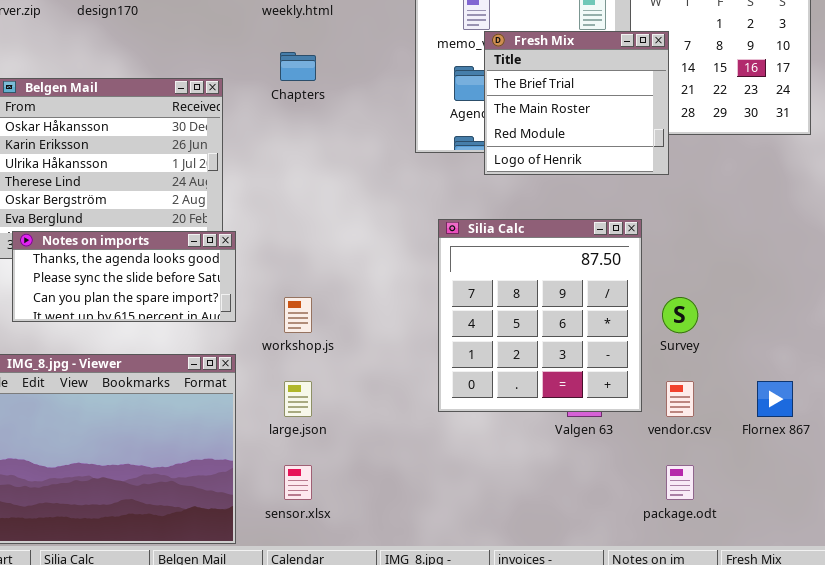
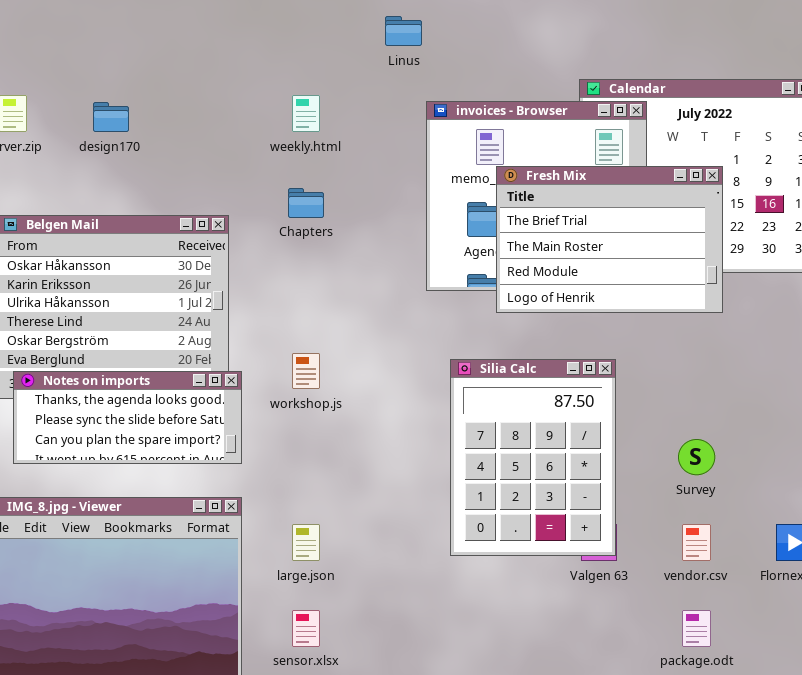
Fresh Mix: [484,31,669,175] -> [496,166,723,313], resized
Silia Calc: [438,219,642,412] -> [450,359,616,556], resized
workshop.js: [284,297,312,333] -> [292,353,320,389], moved

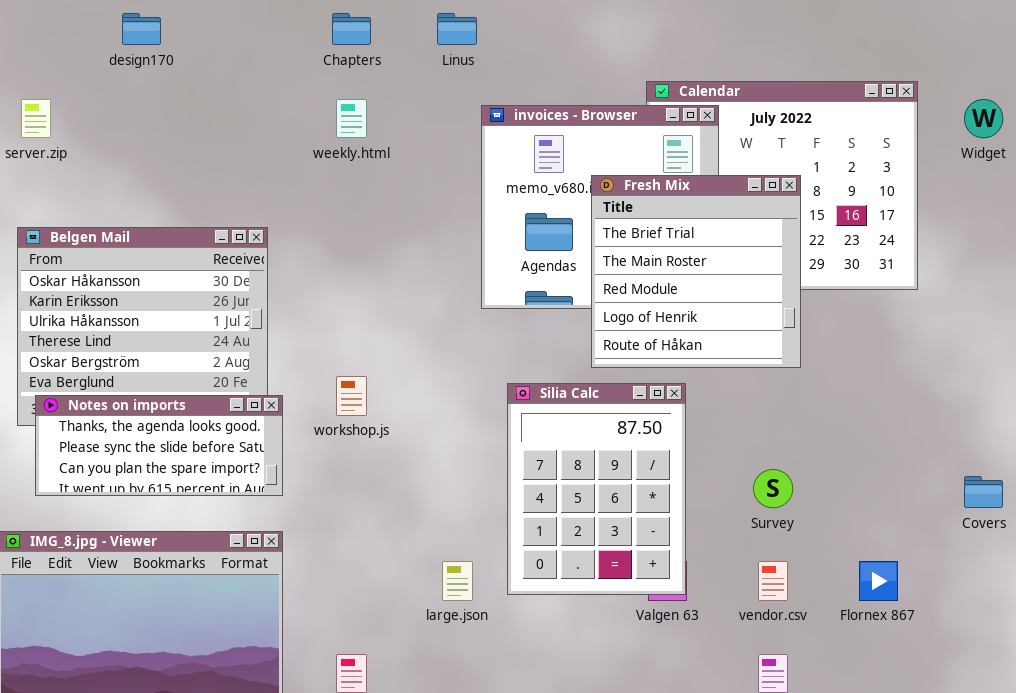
design170: [93,102,129,132] -> [122,13,161,45], moved
Fresh Mix: [496,166,723,313] -> [591,175,801,368], resized
Chapters: [288,188,324,218] -> [332,13,371,45], moved
large.json: [292,524,320,561] -> [442,561,473,601], moved

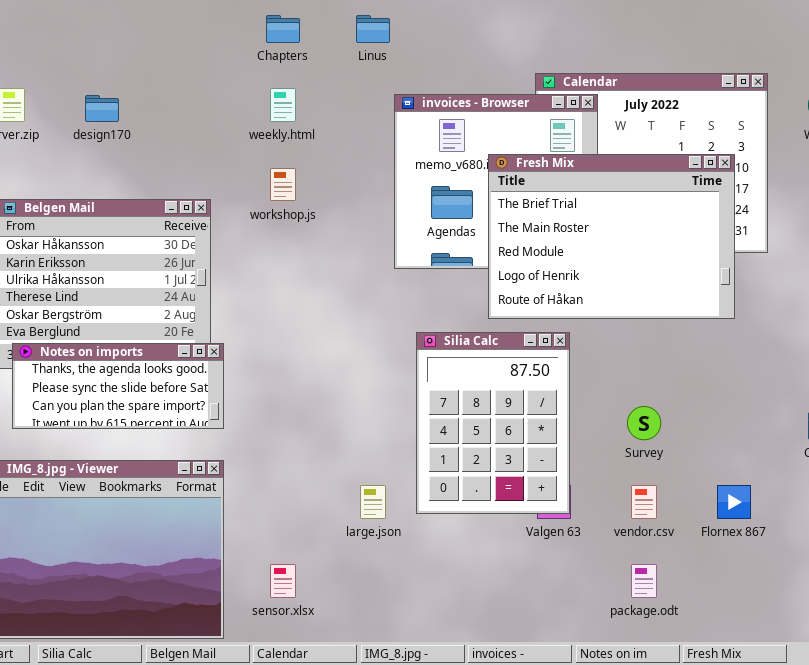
design170: [122,13,161,45] -> [85,95,119,122], moved
Fresh Mix: [591,175,801,368] -> [488,154,735,319], resized
workshop.js: [336,376,367,416] -> [270,168,296,201], moved

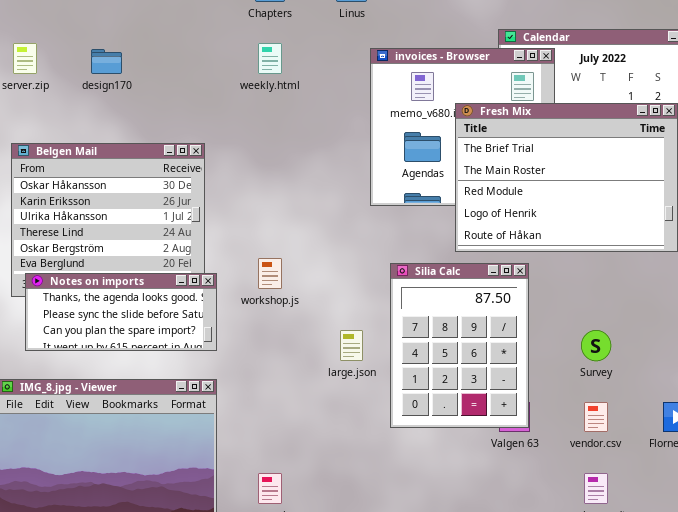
workshop.js: [270,168,296,201] -> [258,258,282,289], moved
large.json: [360,485,386,519] -> [340,330,363,361], moved

